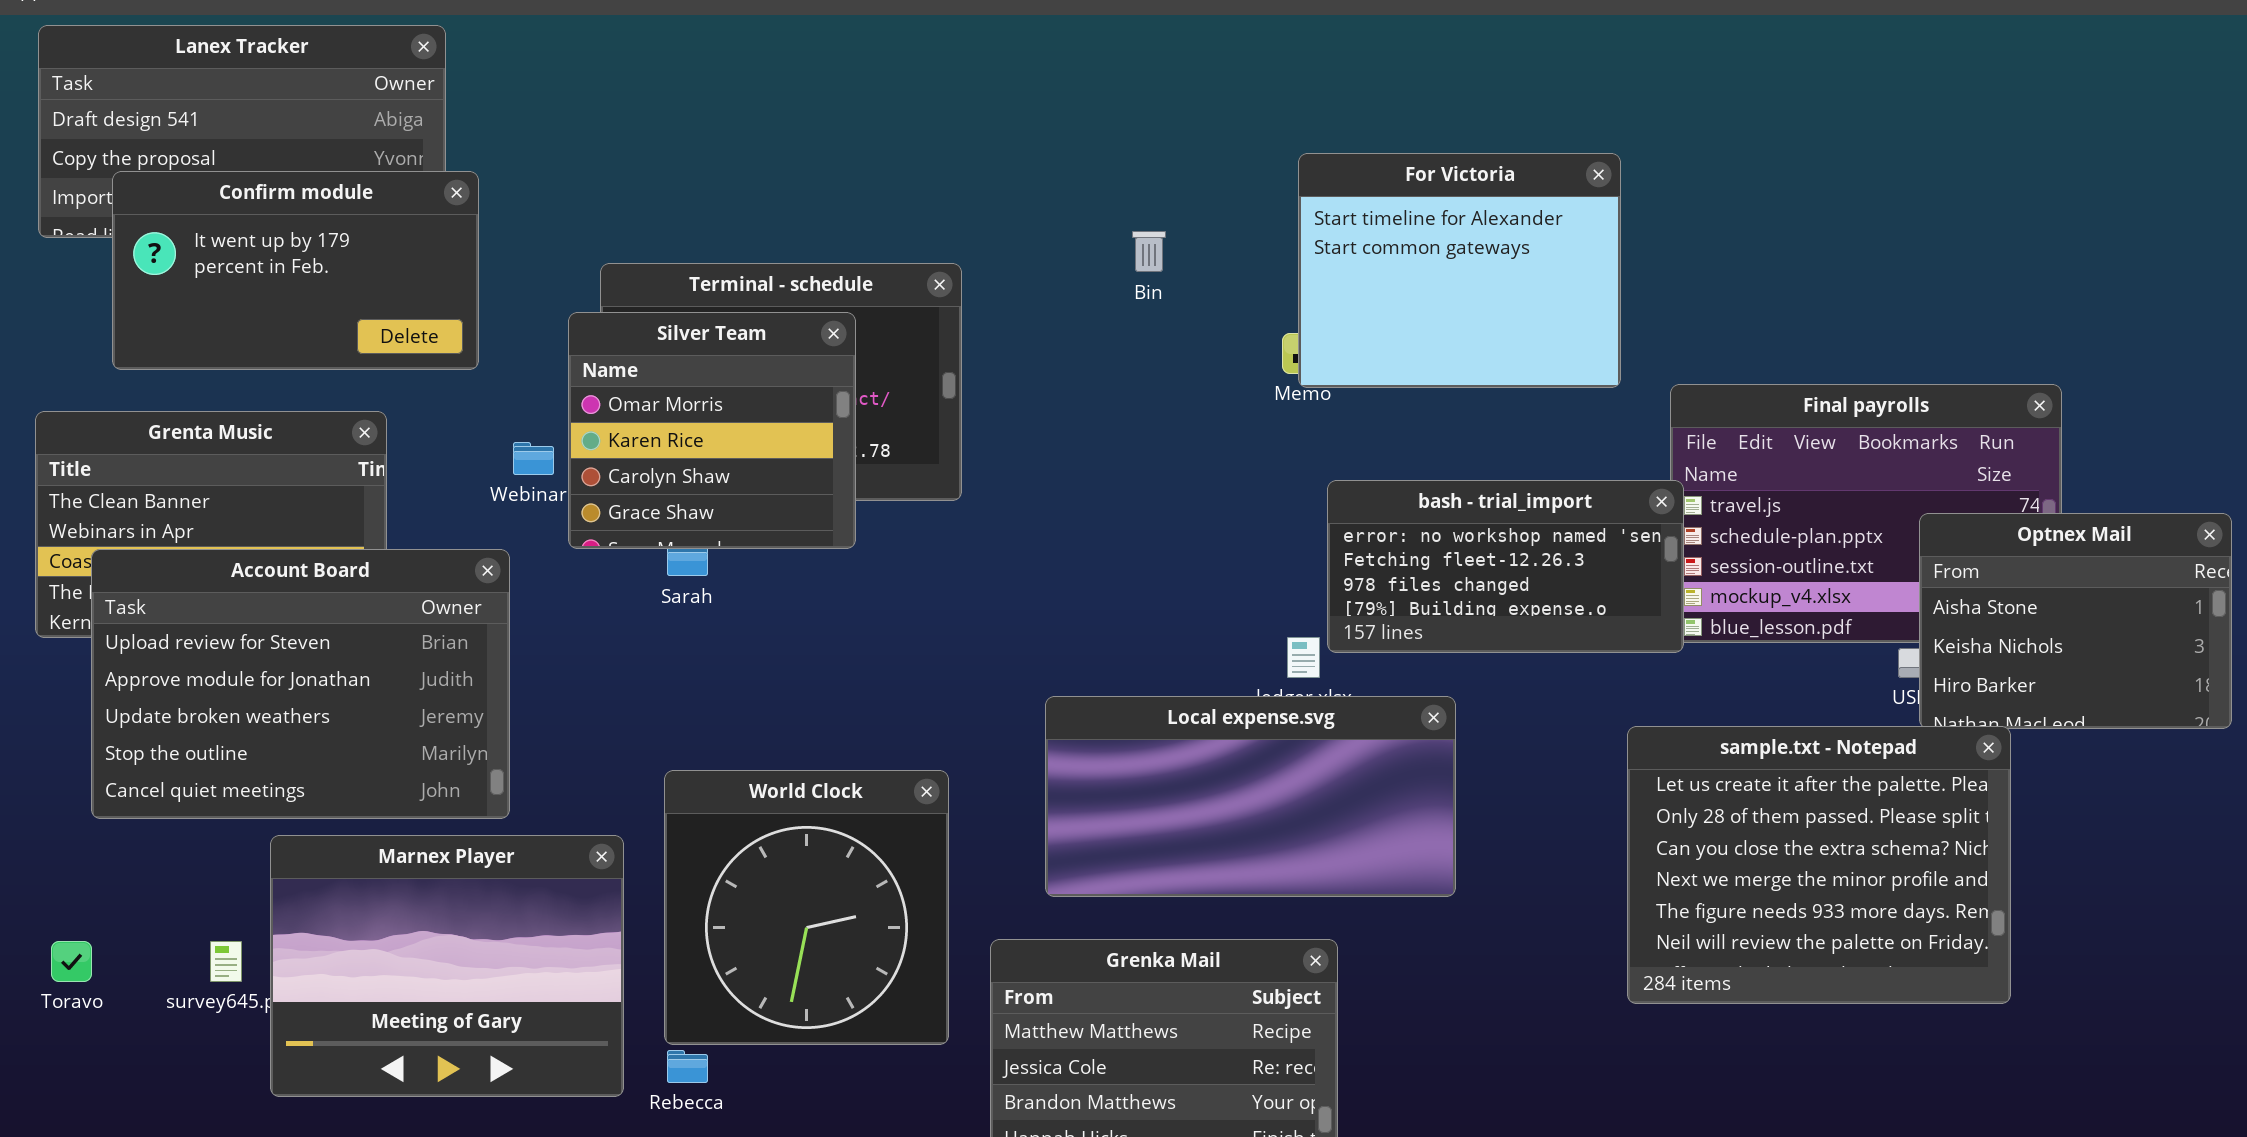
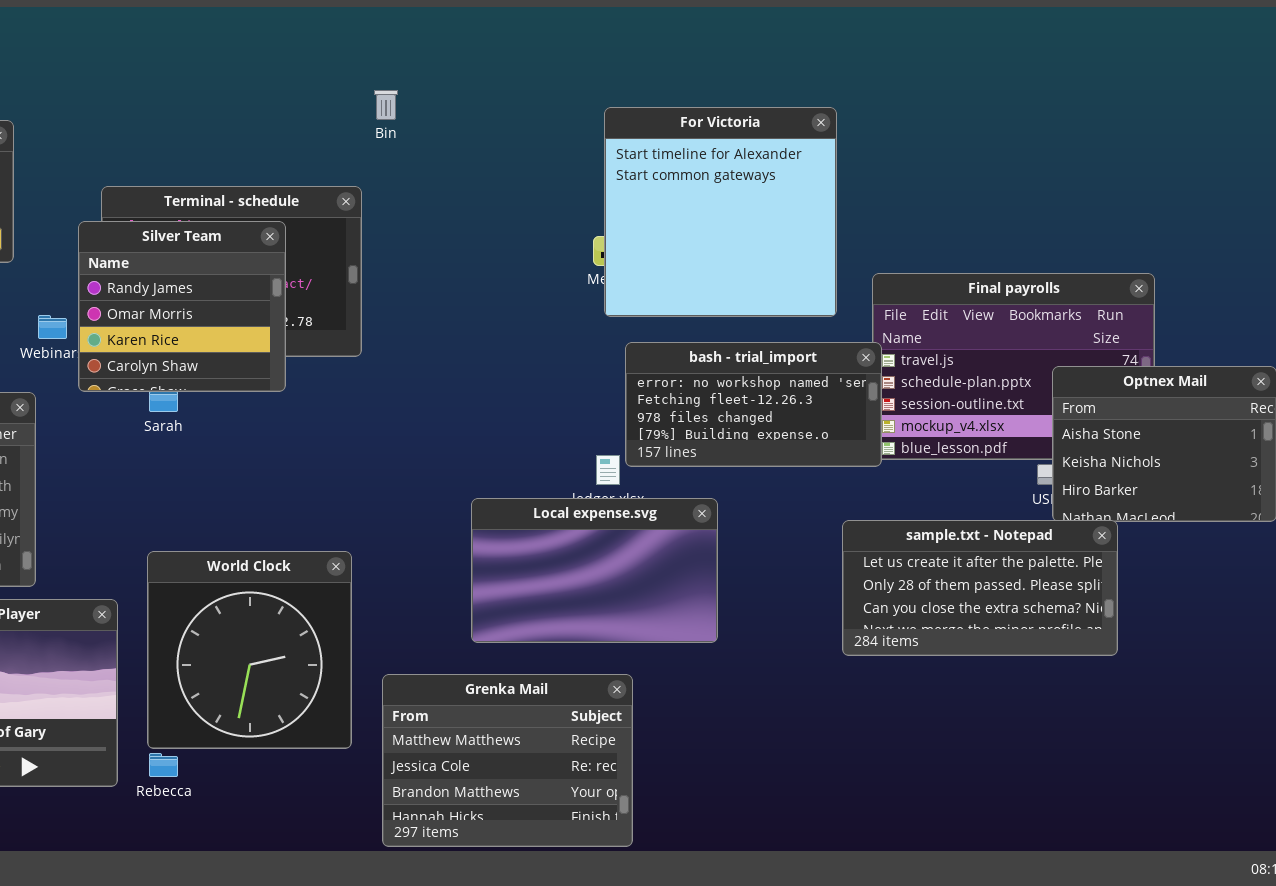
For Victoria: [1298,153,1621,388] -> [604,107,837,317], resized
Bin: [1132,231,1166,272] -> [374,90,398,120], moved
Silver Team: [568,312,856,549] -> [78,221,286,392], scrolled up 1 row
Local expense.svg: [1045,696,1456,897] -> [471,498,718,643], resized
sample.txt - Notepad: [1627,726,2011,1004] -> [842,520,1118,656], resized

